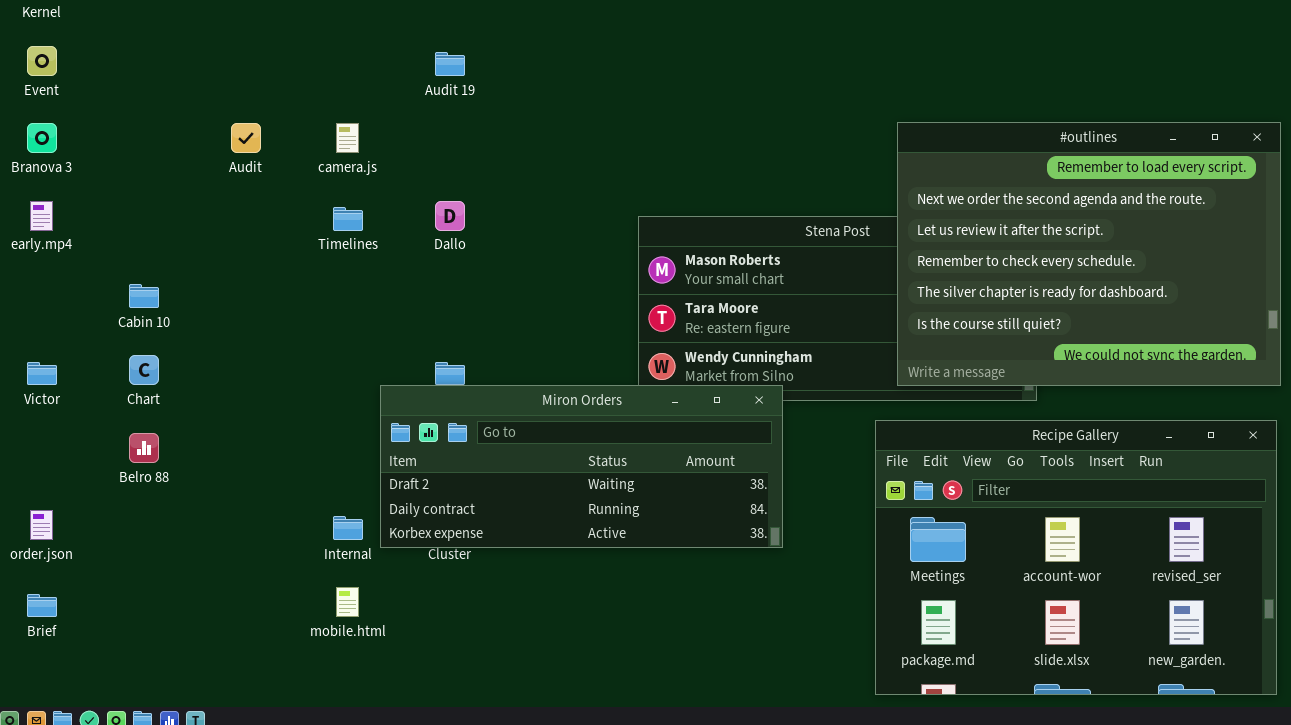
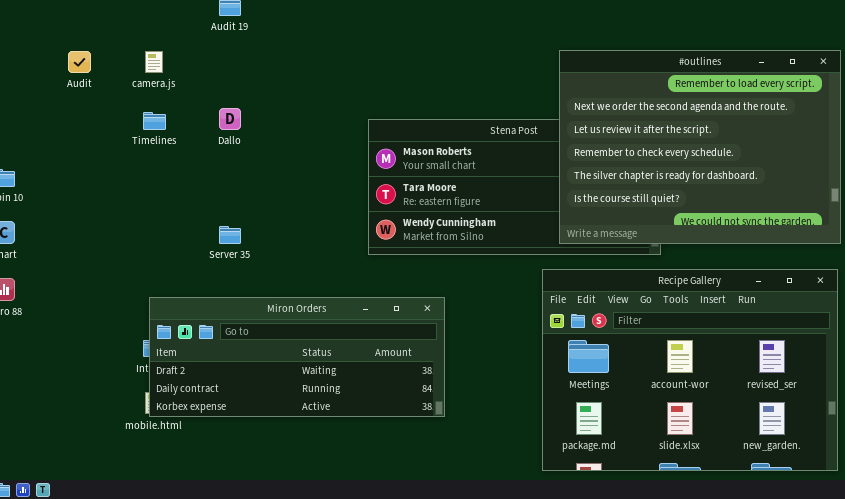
Miron Orders: [380,385,783,548] -> [149,297,445,417], moved

